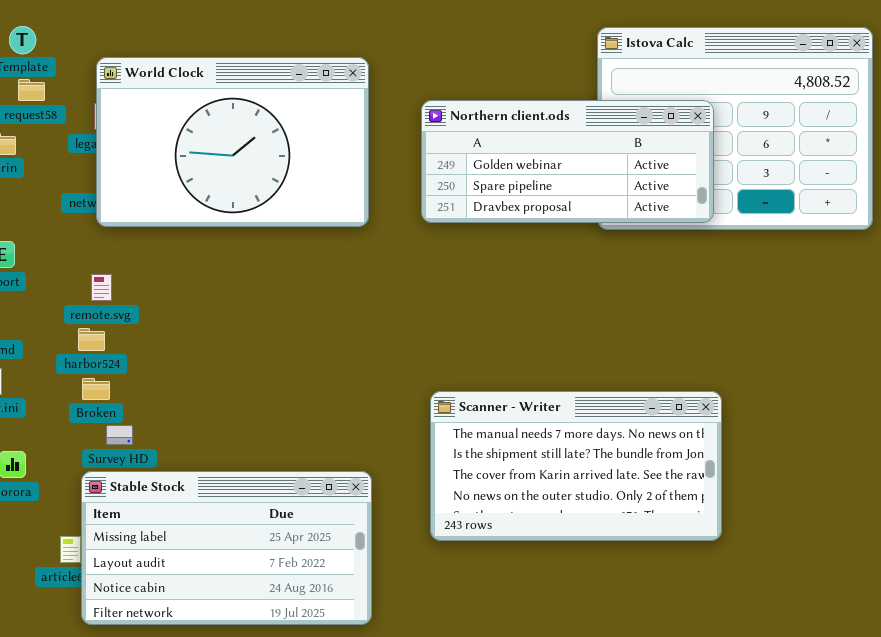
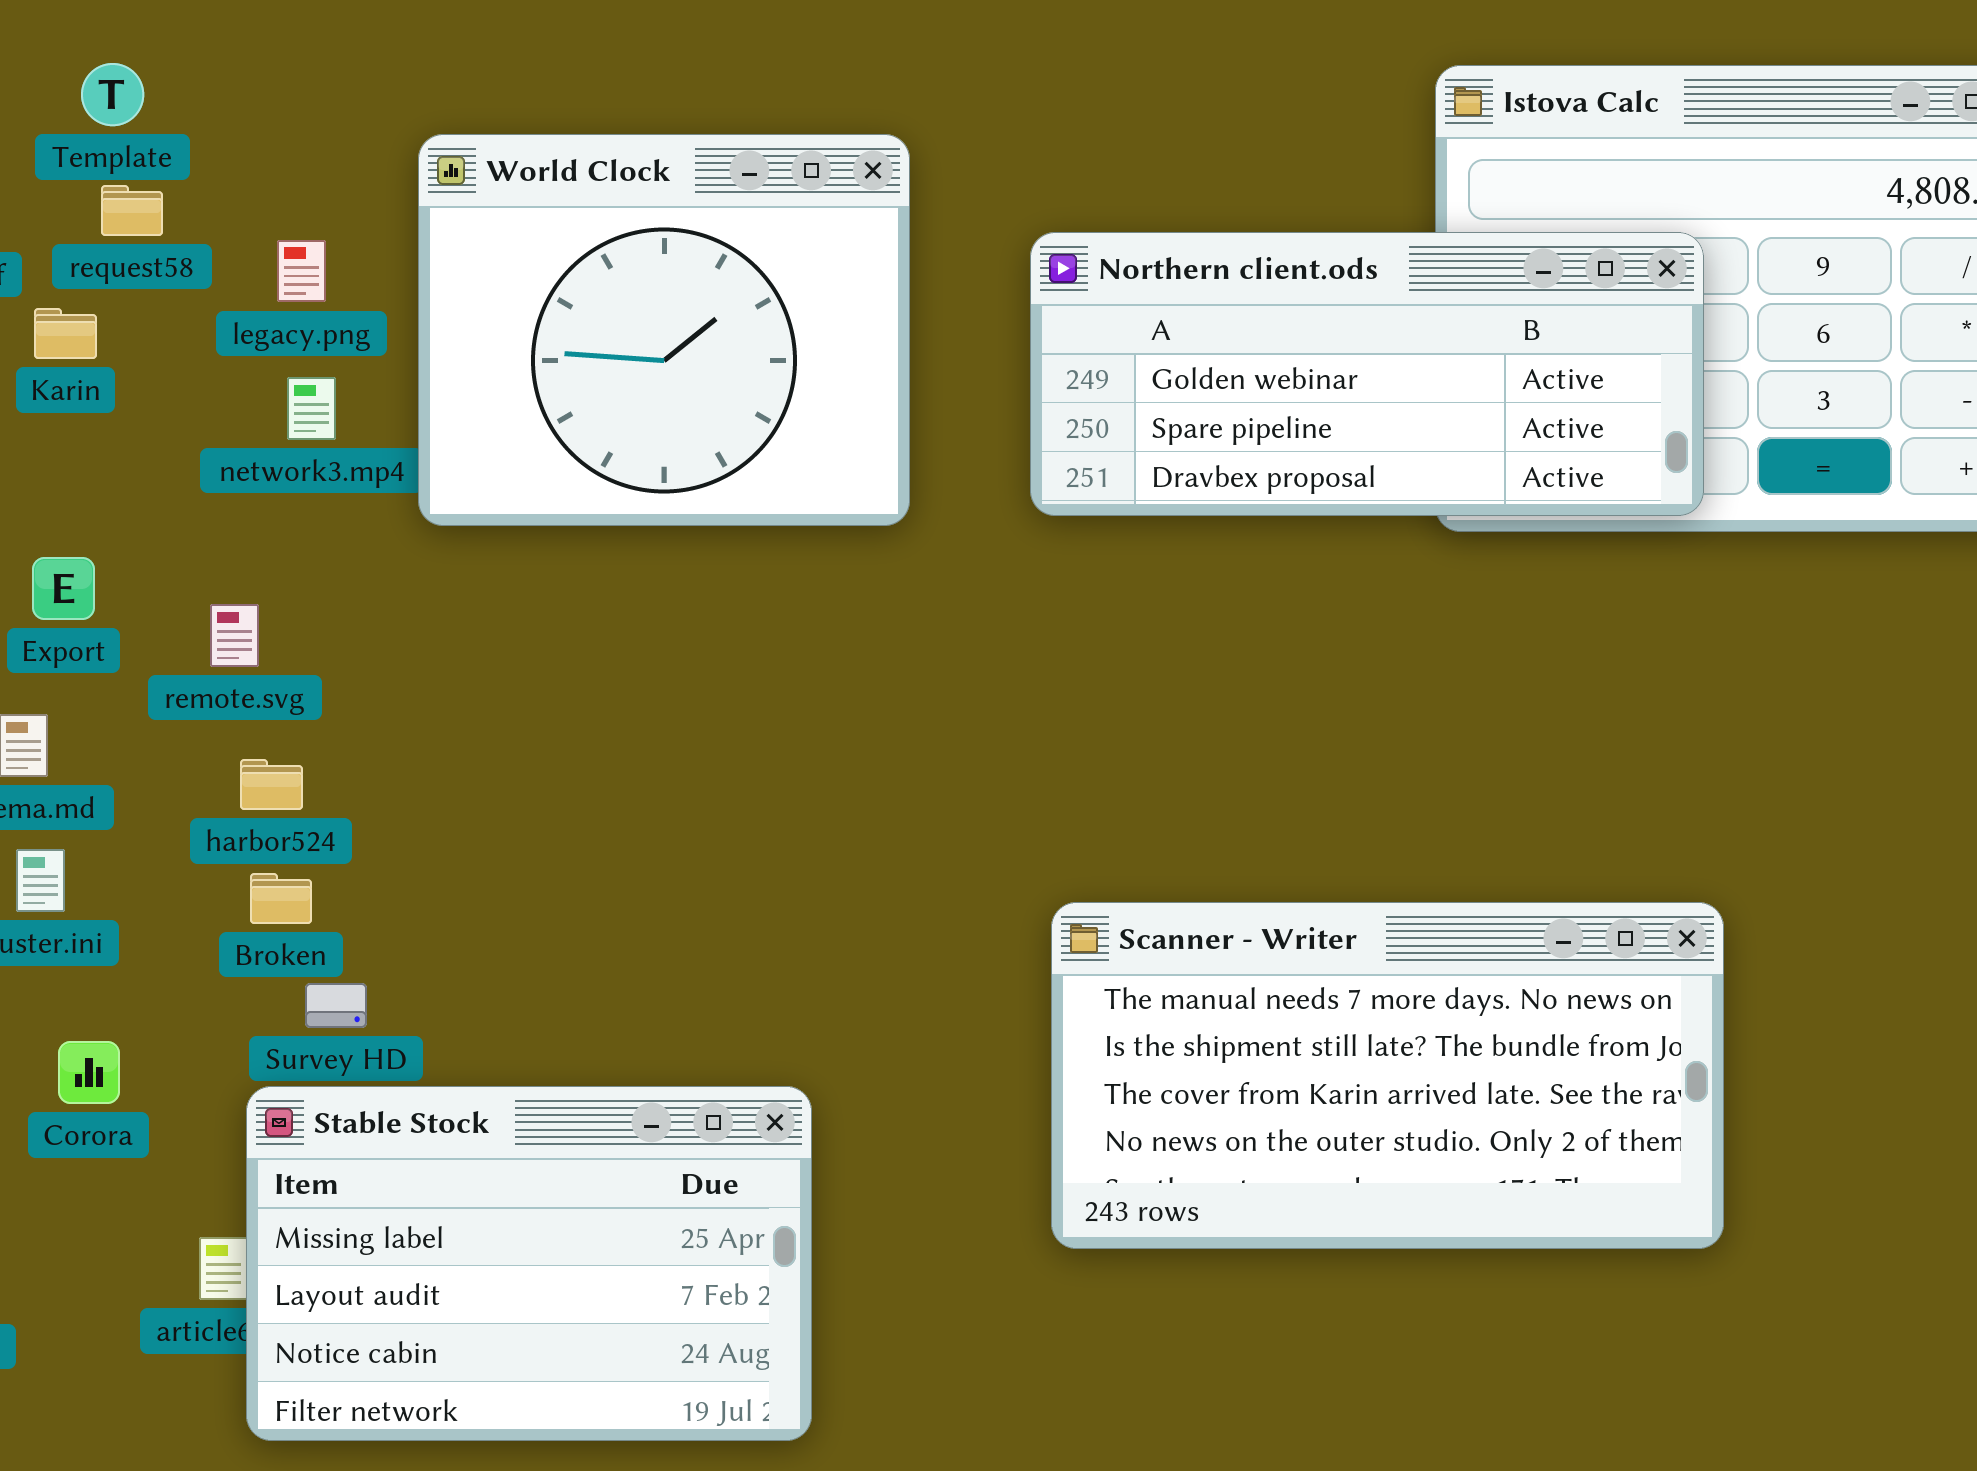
World Clock: [96,57,369,227] -> [418,134,910,526], resized
remote.svg: [91,274,112,301] -> [210,604,259,667], moved
Stable Stock: [81,471,372,625] -> [246,1086,812,1441], resized

